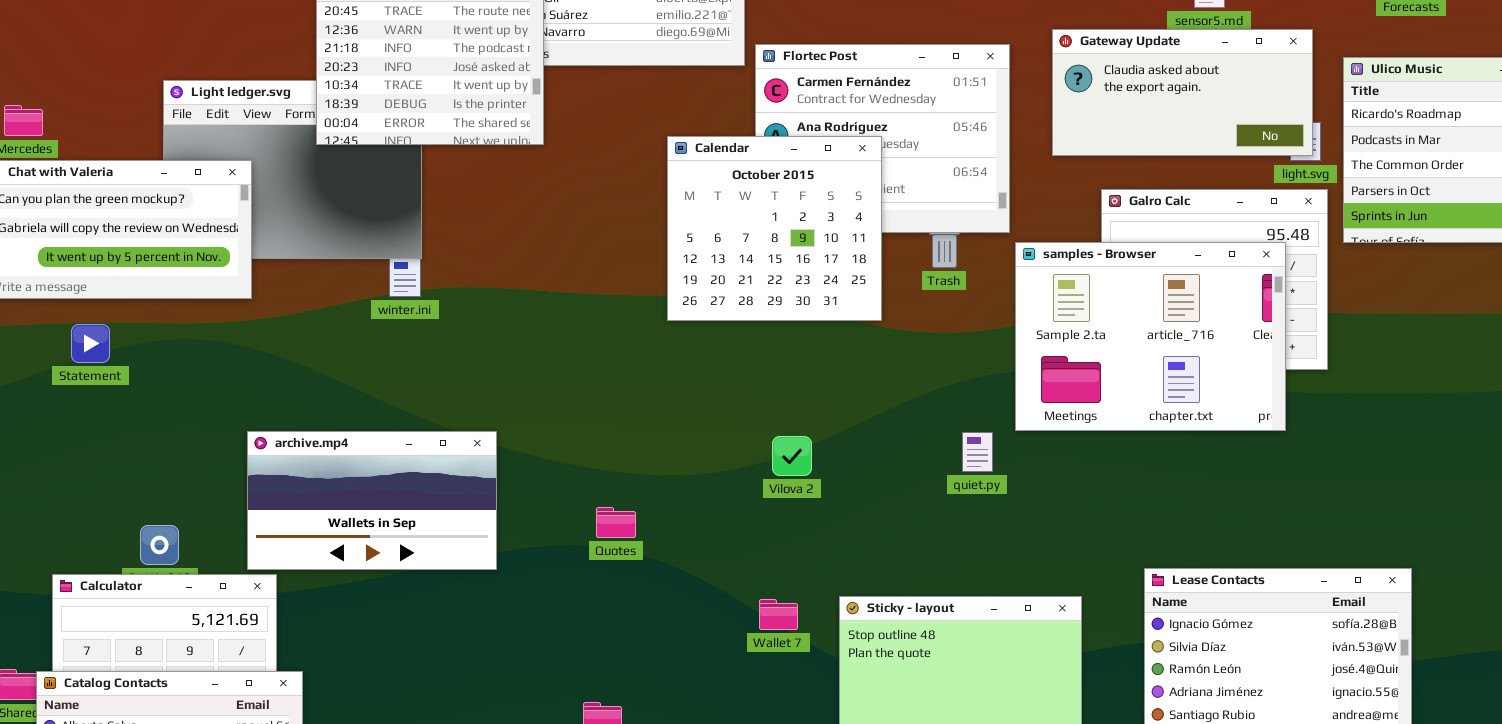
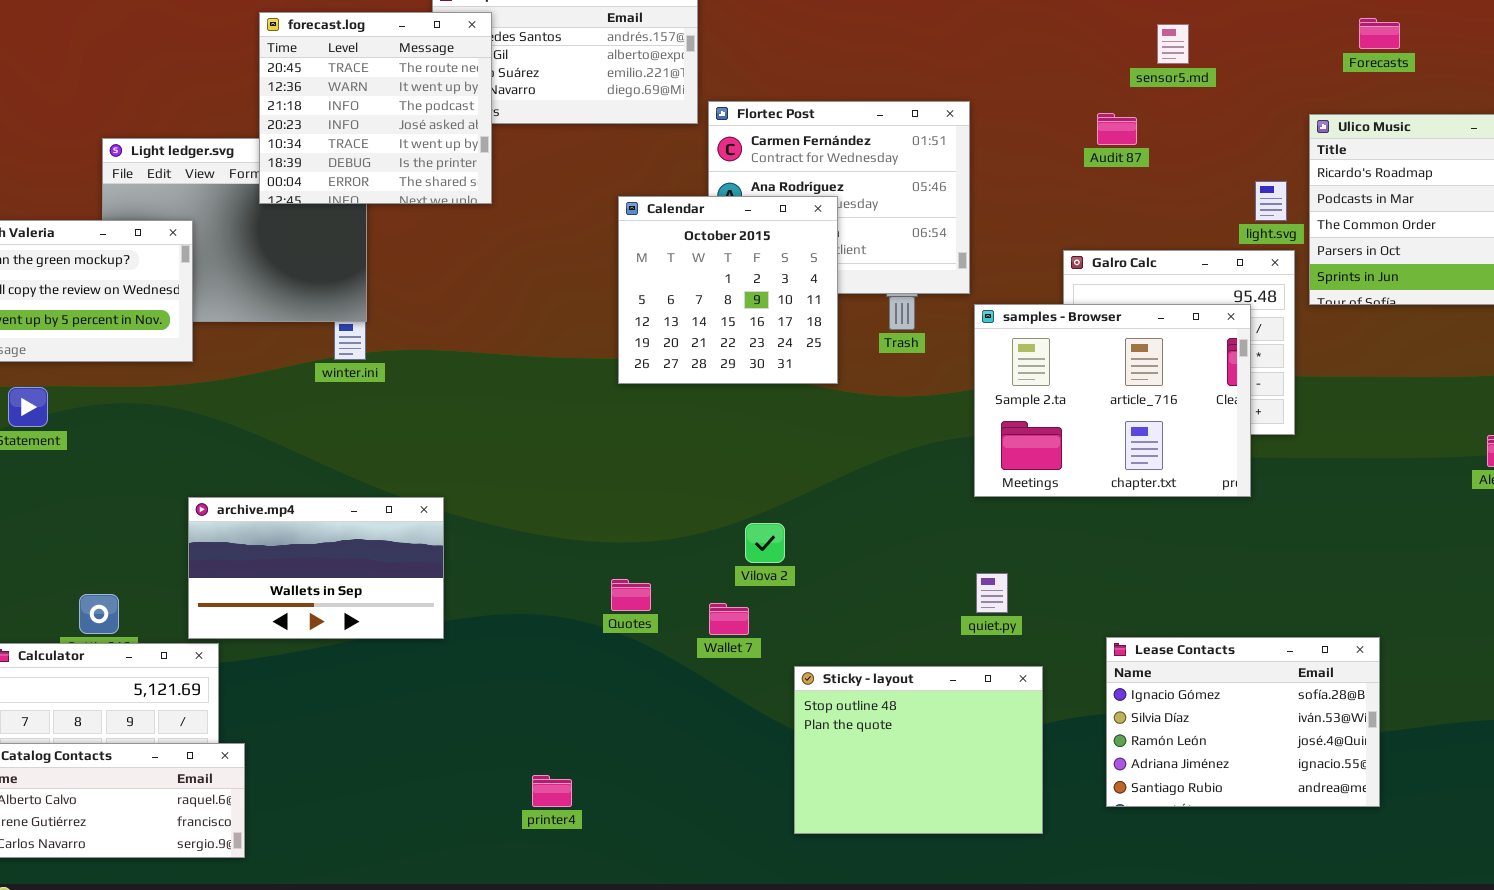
Gateway Update: [1052,29,1313,156] -> none, closed
quiet.py: [962,432,993,472] -> [976,573,1008,613], moved
Vilova 2: [772,436,812,476] -> [745,523,785,563], moved
Quotes: [596,507,636,538] -> [611,579,651,611], moved
Wallet 7: [759,599,798,630] -> [709,603,749,635], moved

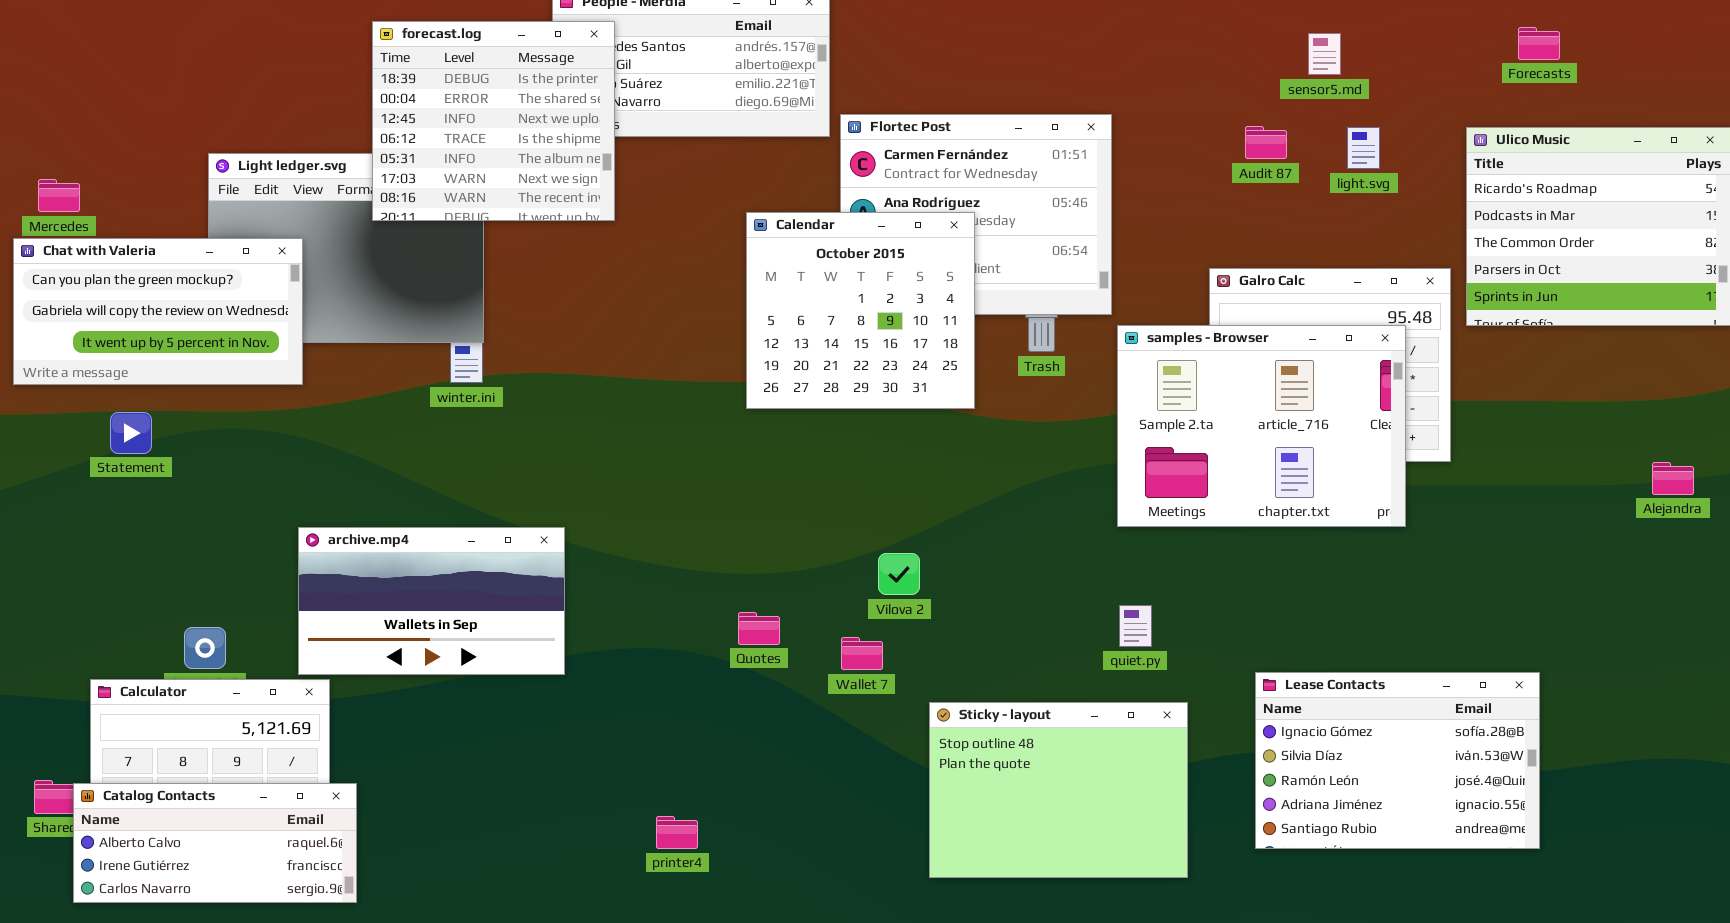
forecast.log: [259,12,492,204] -> [372,21,615,221], scrolled down 5 rows
light.svg: [1255,181,1287,221] -> [1347,127,1380,169], moved

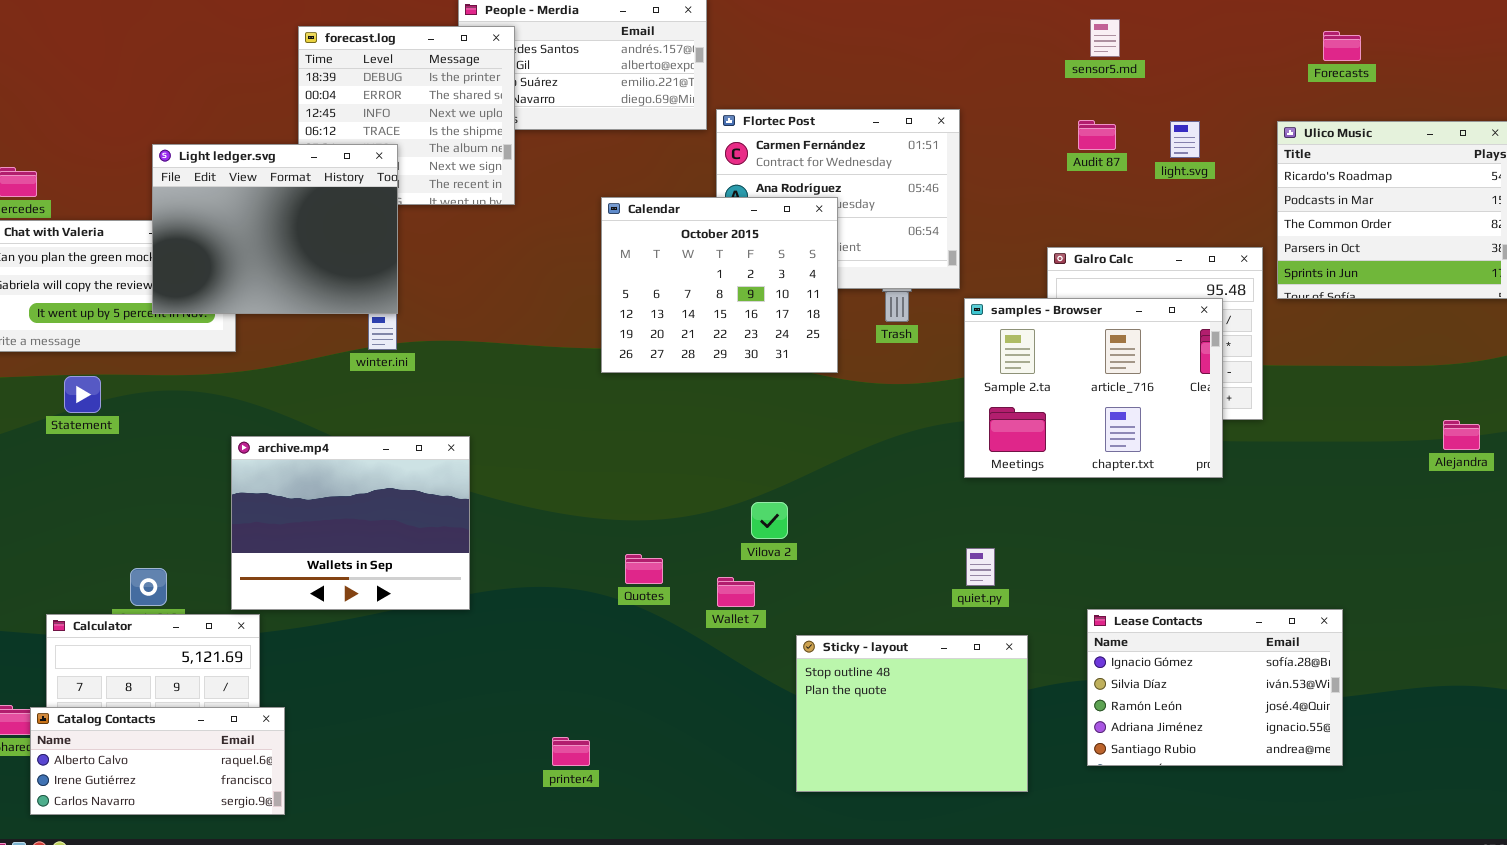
sensor5.md: [1308,33,1341,75] -> [1090,19,1120,57], moved
Light ledger.svg: [208,153,484,343] -> [152,144,398,314], raised
Calendar: [746,212,975,409] -> [601,197,838,373], resized
archive.mp4: [298,527,565,675] -> [231,436,470,610], resized

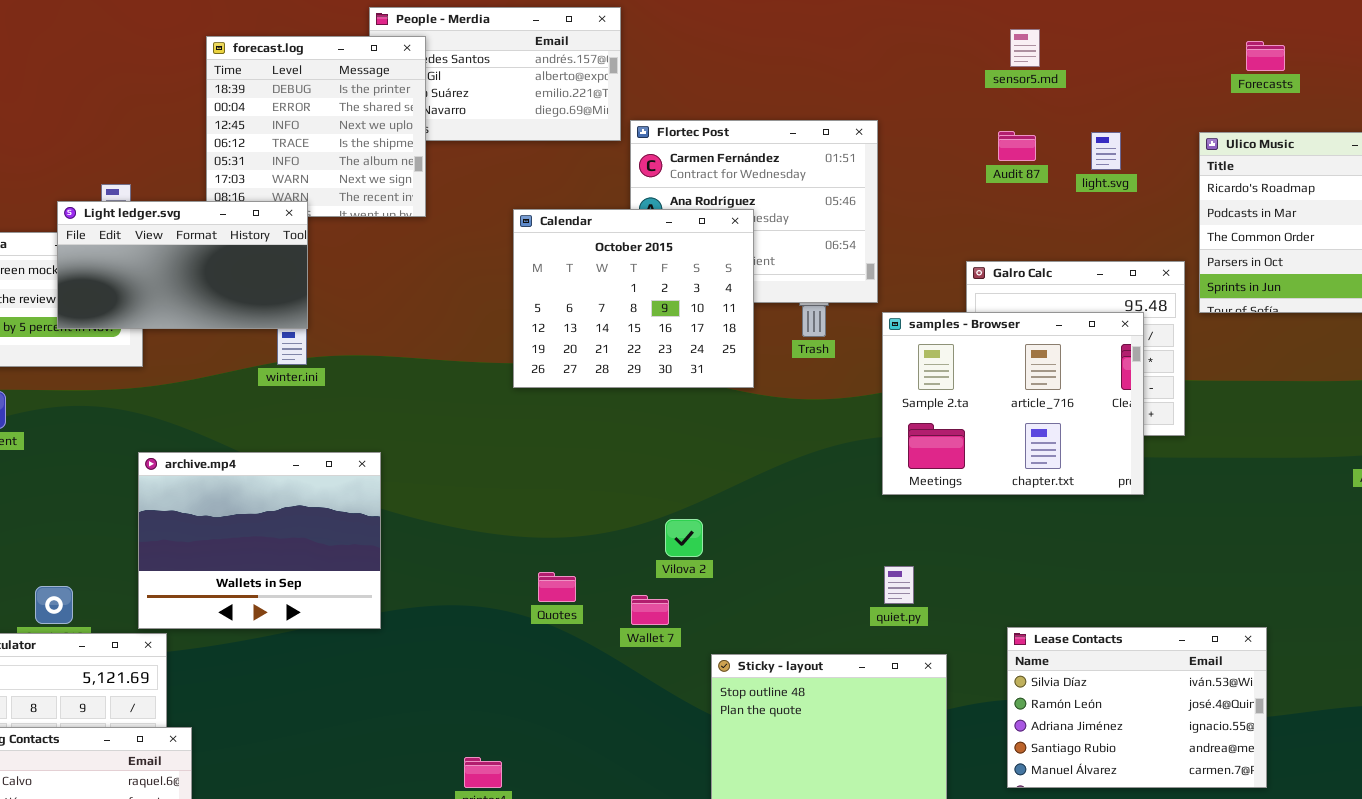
Light ledger.svg: [152,144,398,314] -> [57,201,308,329], resized
Lease Contacts: [1087,609,1343,766] -> [1007,627,1267,788], scrolled down 1 row

